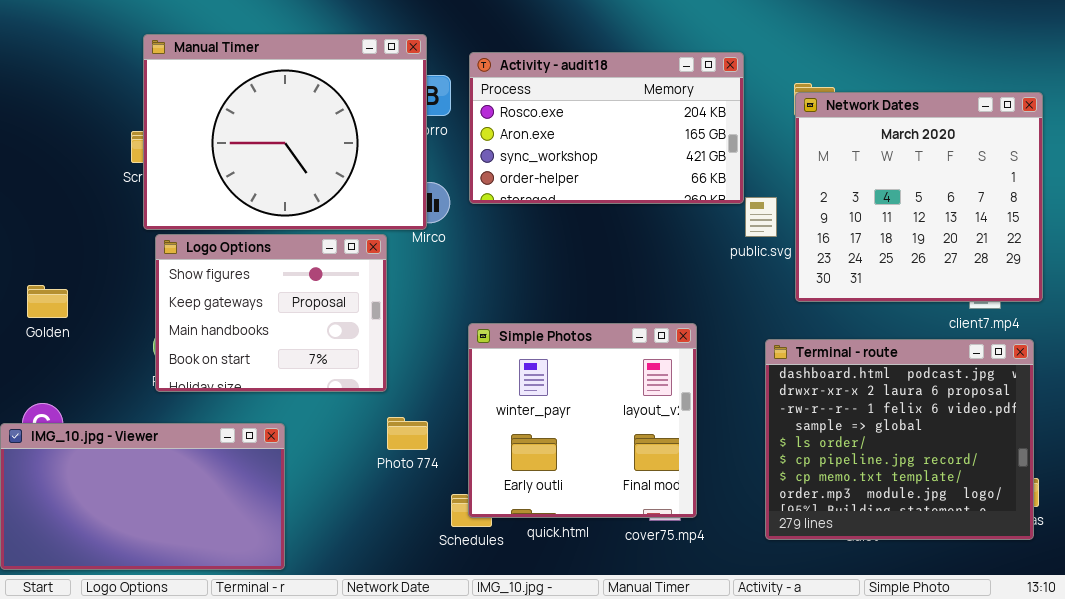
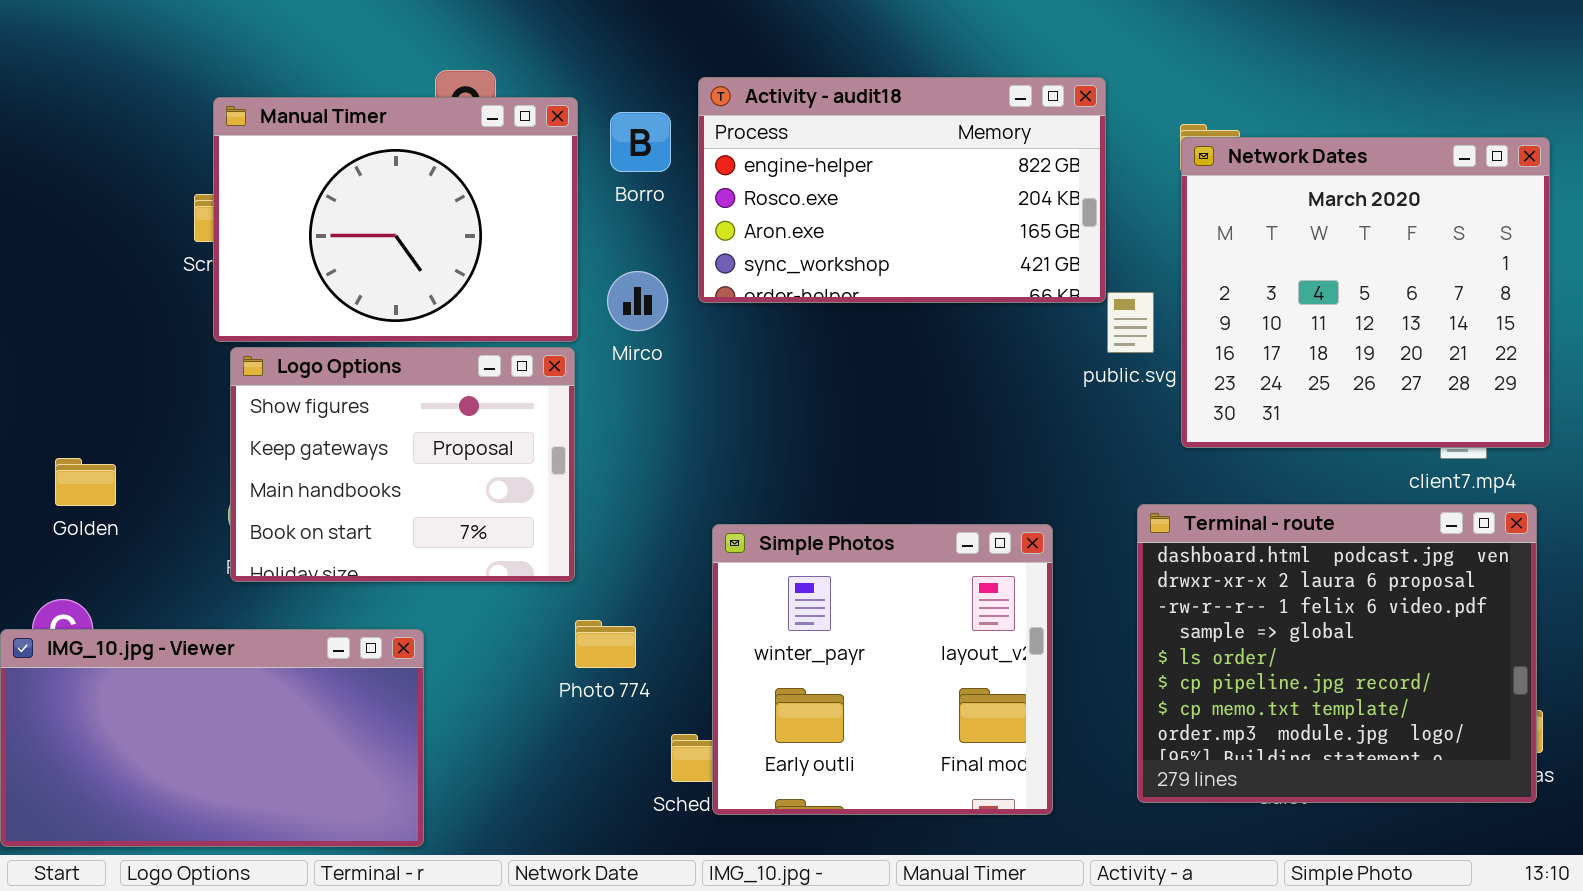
Manual Timer: [143,34,427,230] -> [213,97,578,342], resized
Activity - audit18: [469,52,744,204] -> [698,77,1106,303], scrolled up 1 row
Golden: [27,285,68,318] -> [55,458,116,506], moved
Simple Photos: [468,323,697,518] -> [712,524,1053,815], moved

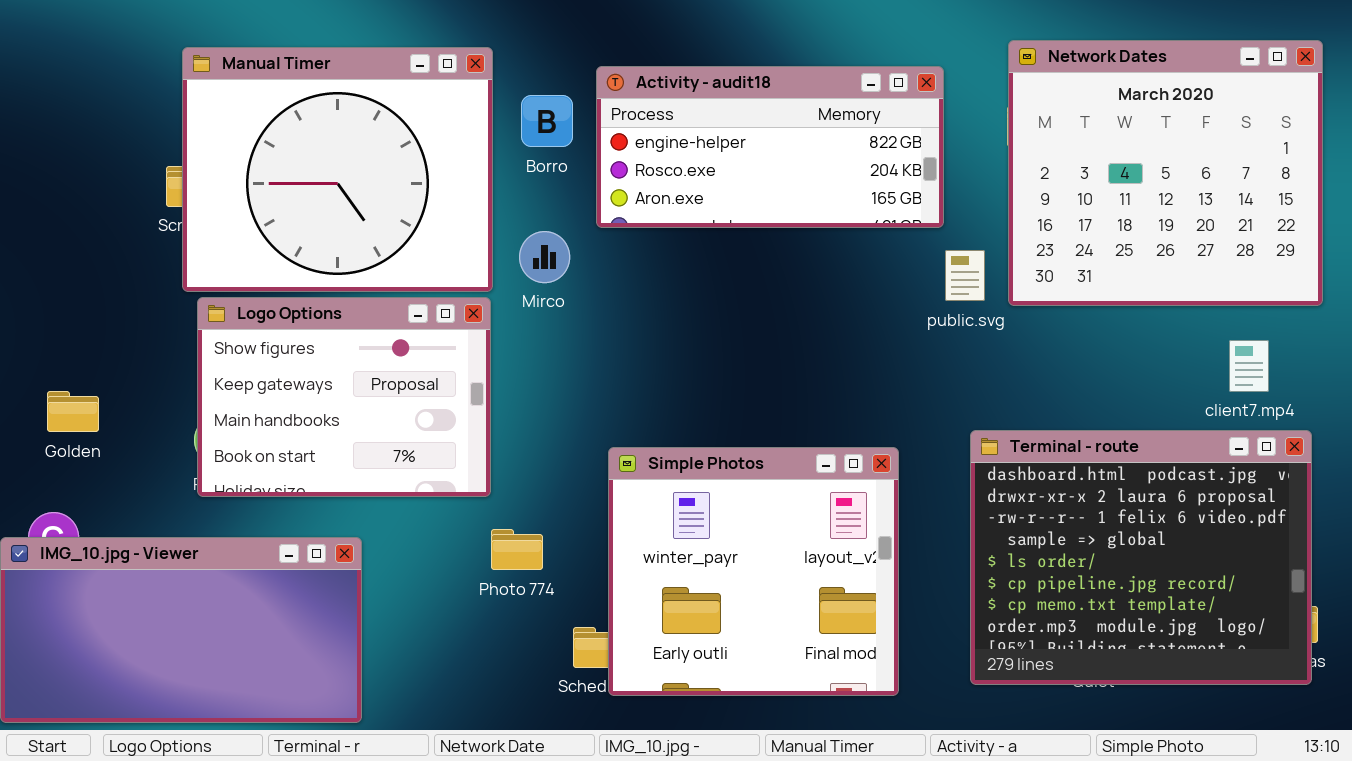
Activity - audit18: [698,77,1106,303] -> [596,66,944,228], resized
Manual Timer: [213,97,578,342] -> [182,47,493,292], resized
Network Dates: [1181,137,1550,448] -> [1008,40,1323,306], moved

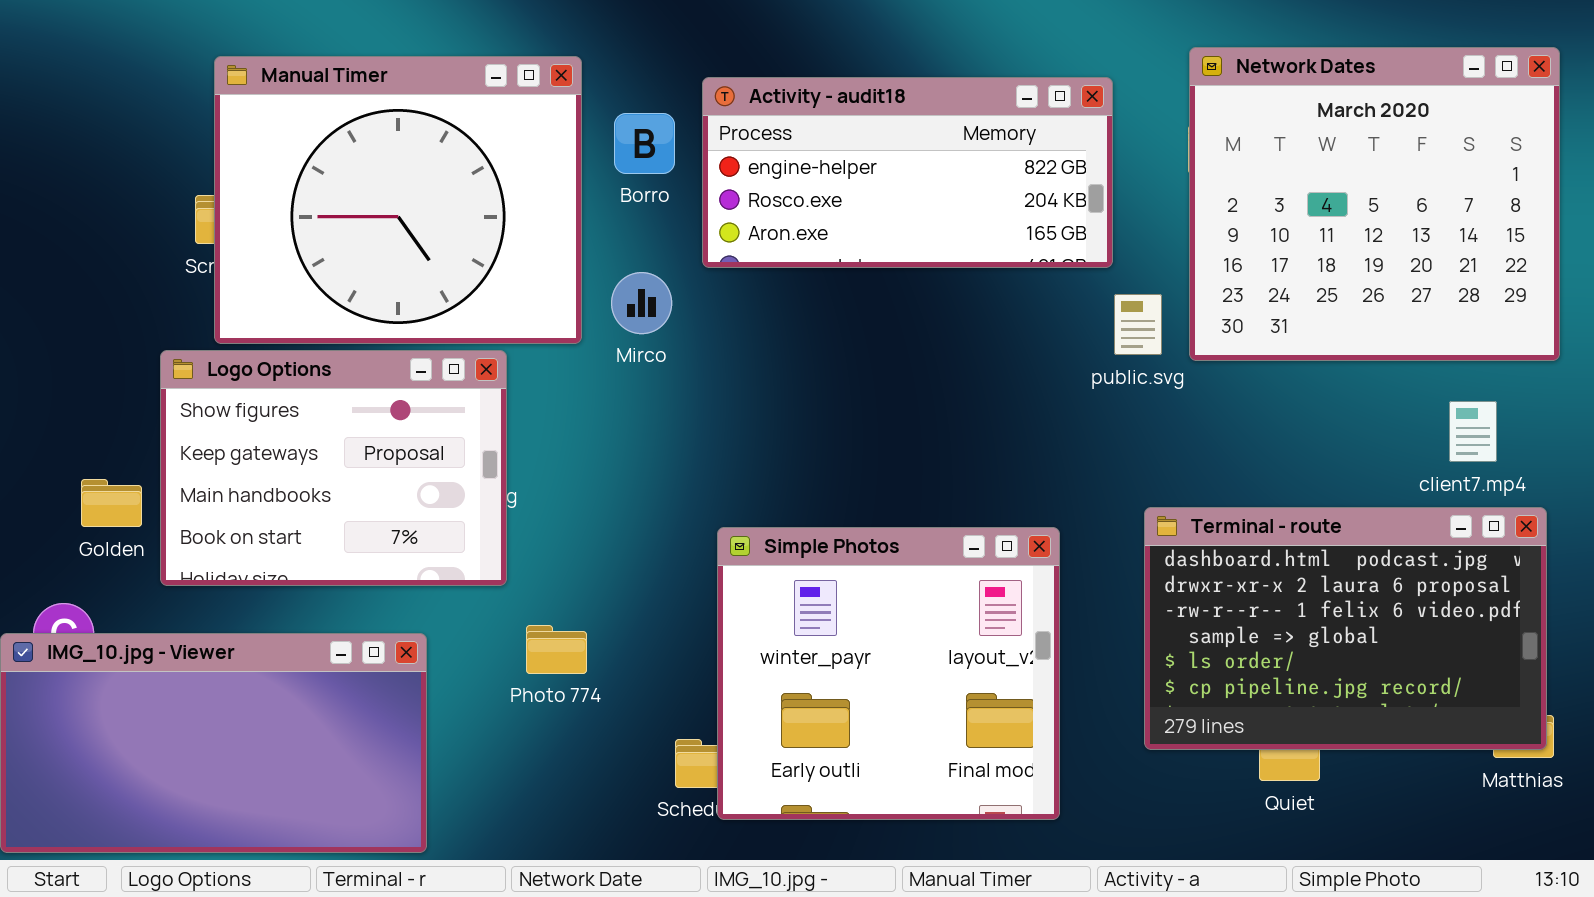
Logo Options: [197,297,491,497] -> [160,350,507,586], moved
Golden: [47,391,99,432] -> [81,479,142,527], moved
Terminal - route: [970,430,1312,685] -> [1144,507,1547,750], resized
Photo 774: [491,529,543,570] -> [526,625,587,674], moved

